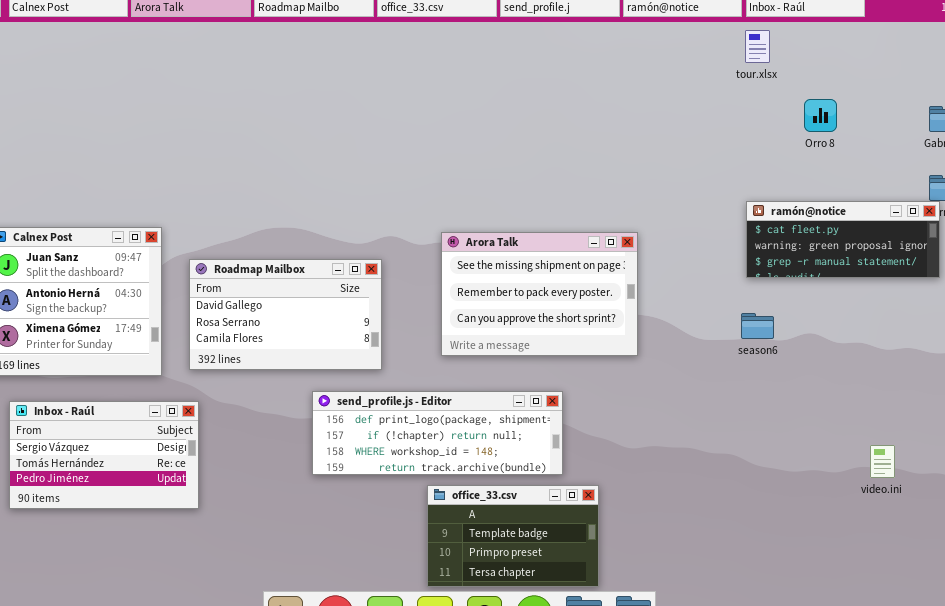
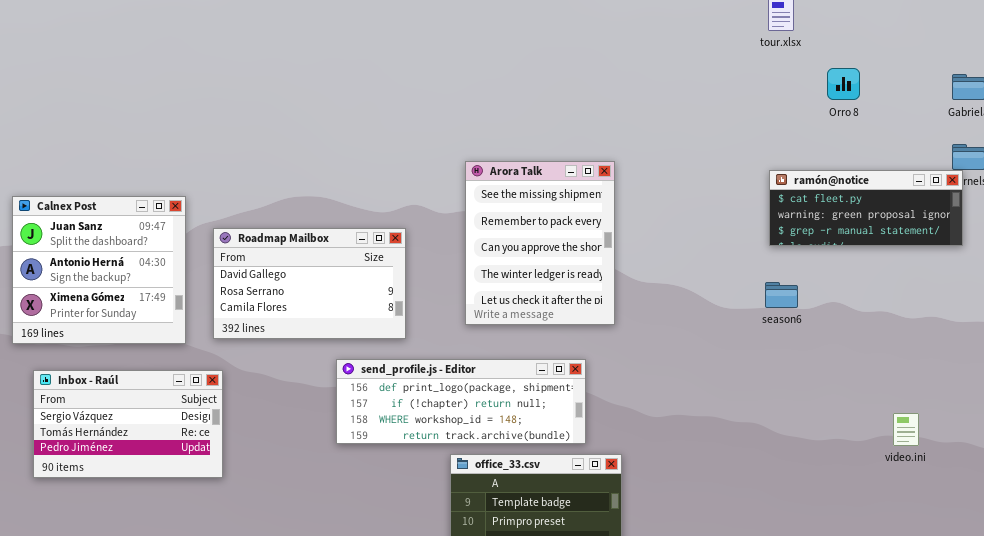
Arora Talk: [441,232,638,356] -> [465,161,615,325], resized

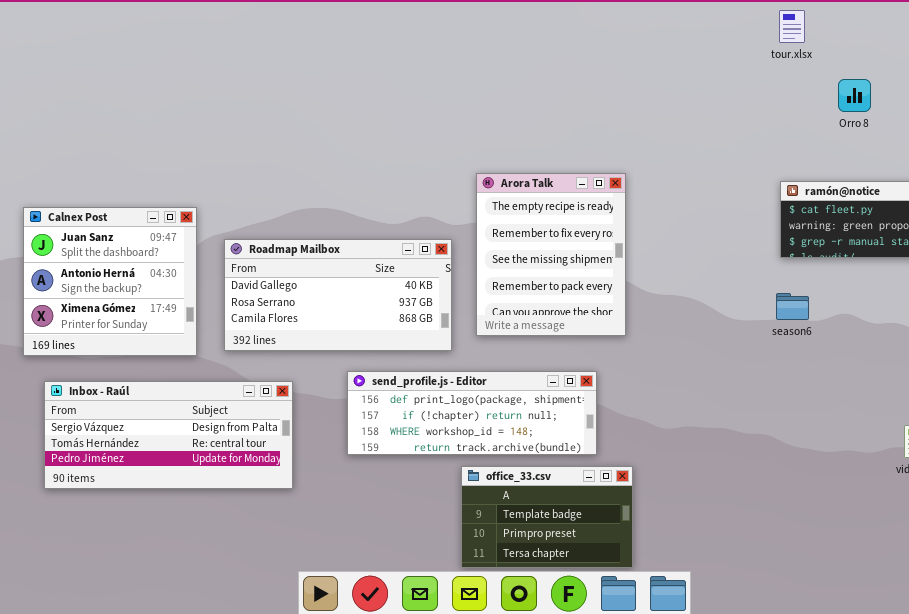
Arora Talk: [465,161,615,325] -> [476,173,626,336], scrolled up 2 rows
Roadmap Mailbox: [213,228,406,339] -> [224,239,452,351], resized
Inbox - Raúl: [33,370,223,478] -> [44,381,293,489], resized

